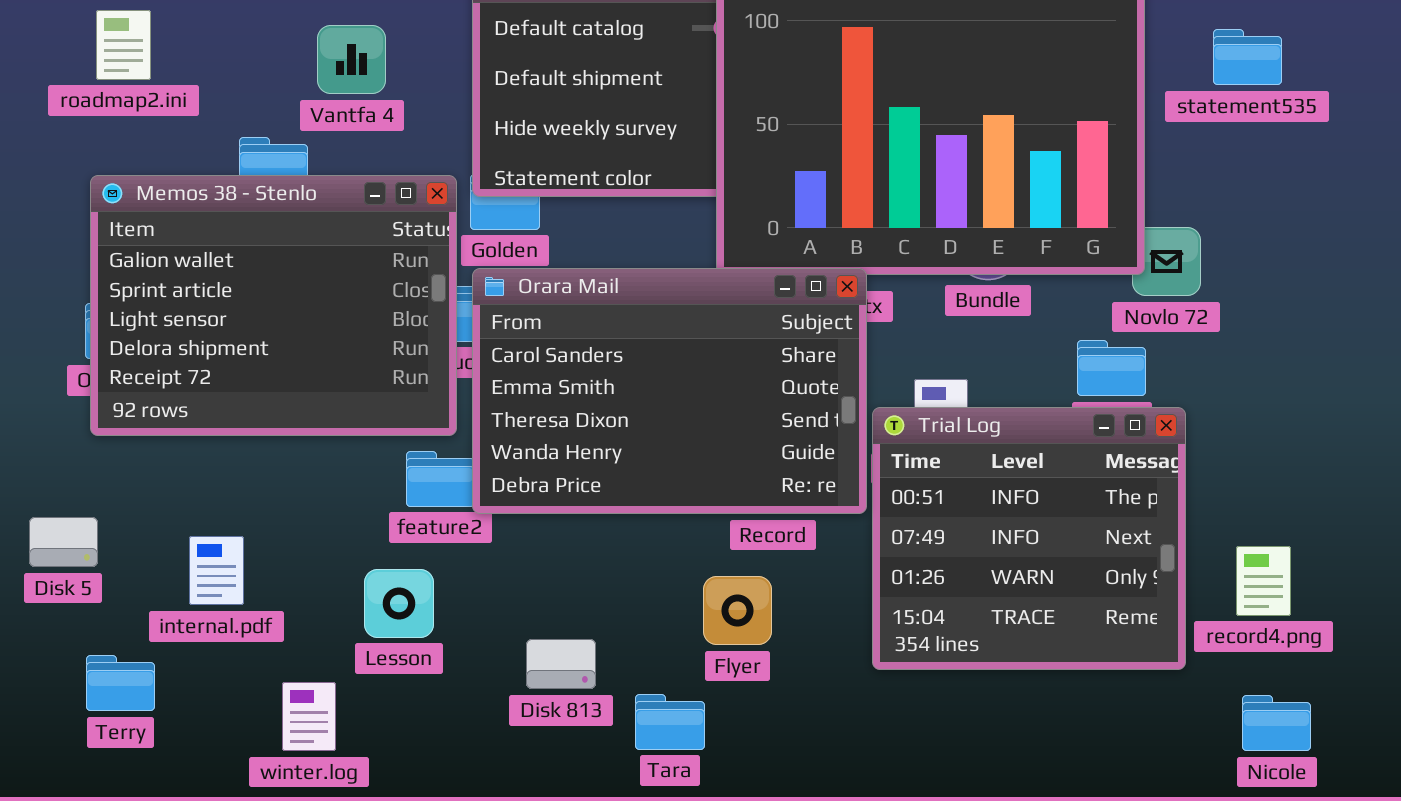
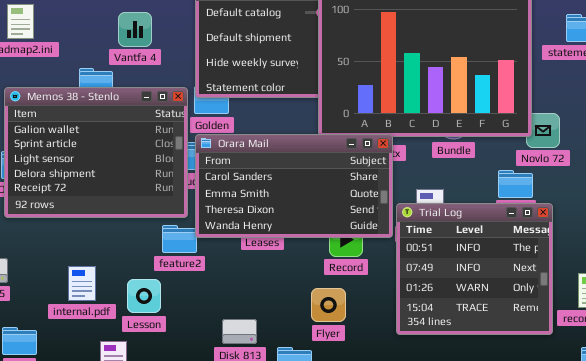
Orara Mail: [472,268,867,514] -> [195,134,393,238], resized
internal.pdf: [189,536,244,605] -> [68,266,96,301], moved
Lesson: [364,569,434,638] -> [127,279,161,313], moved

